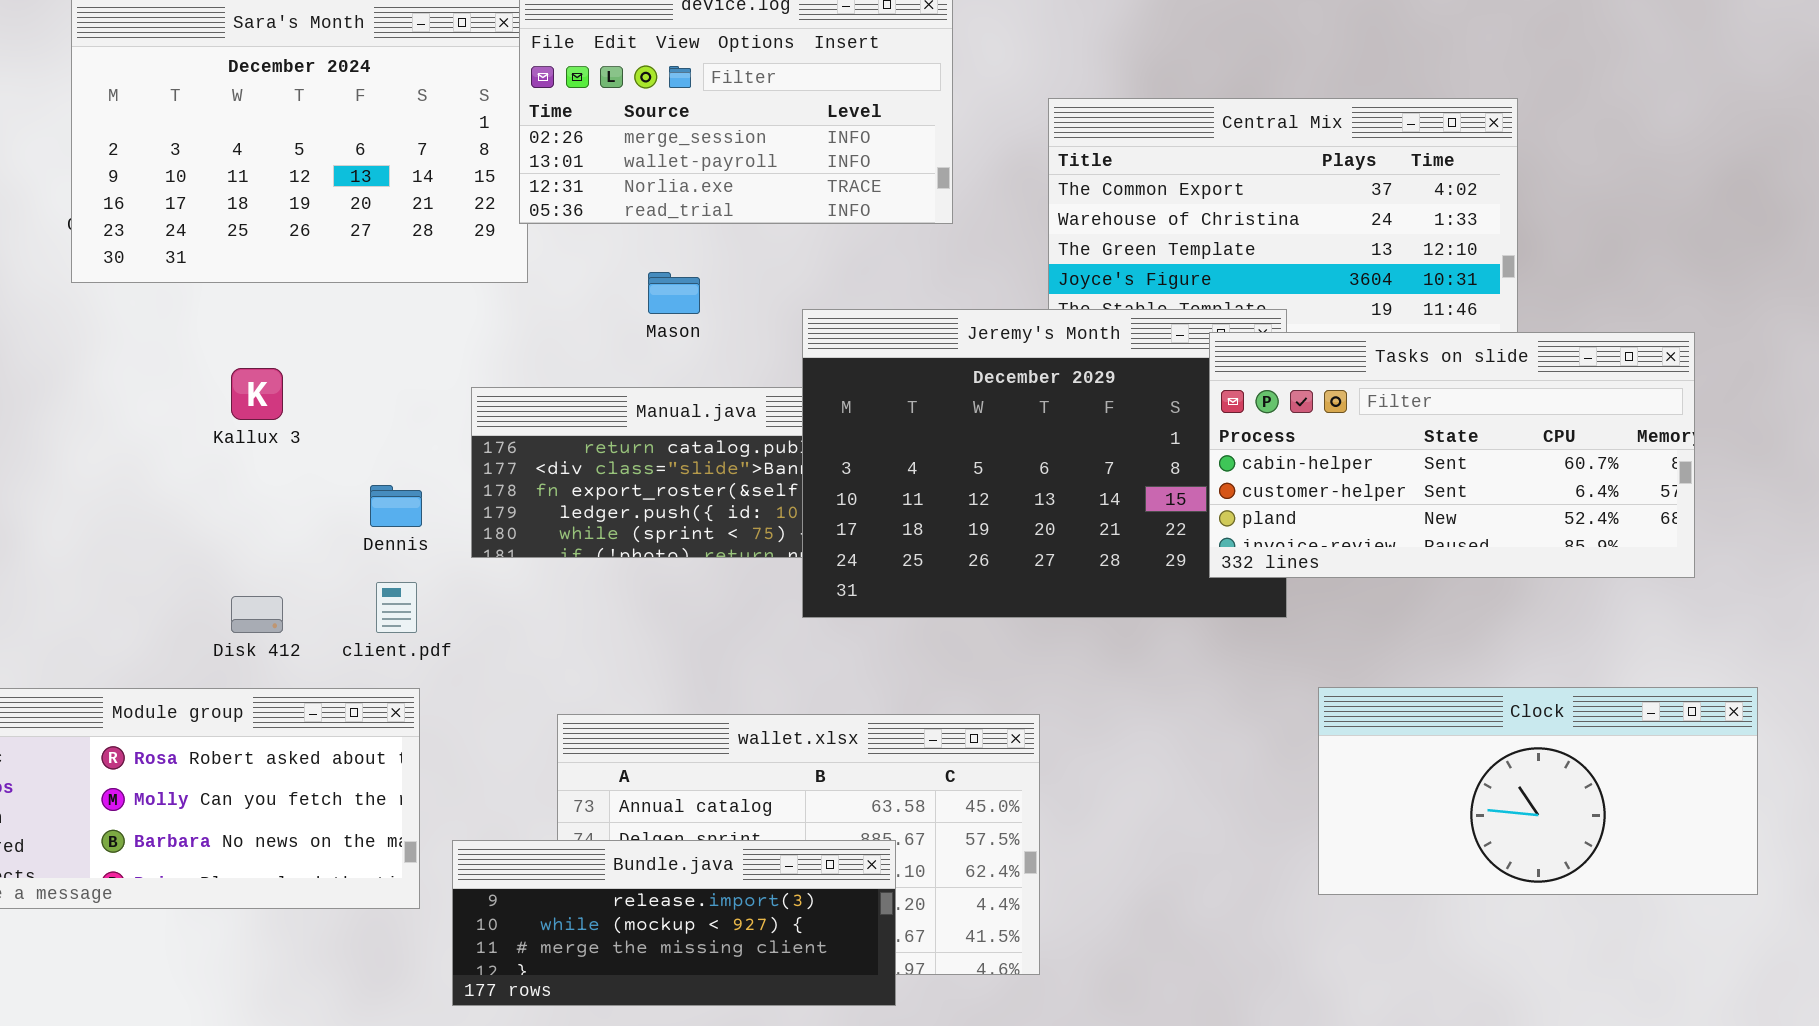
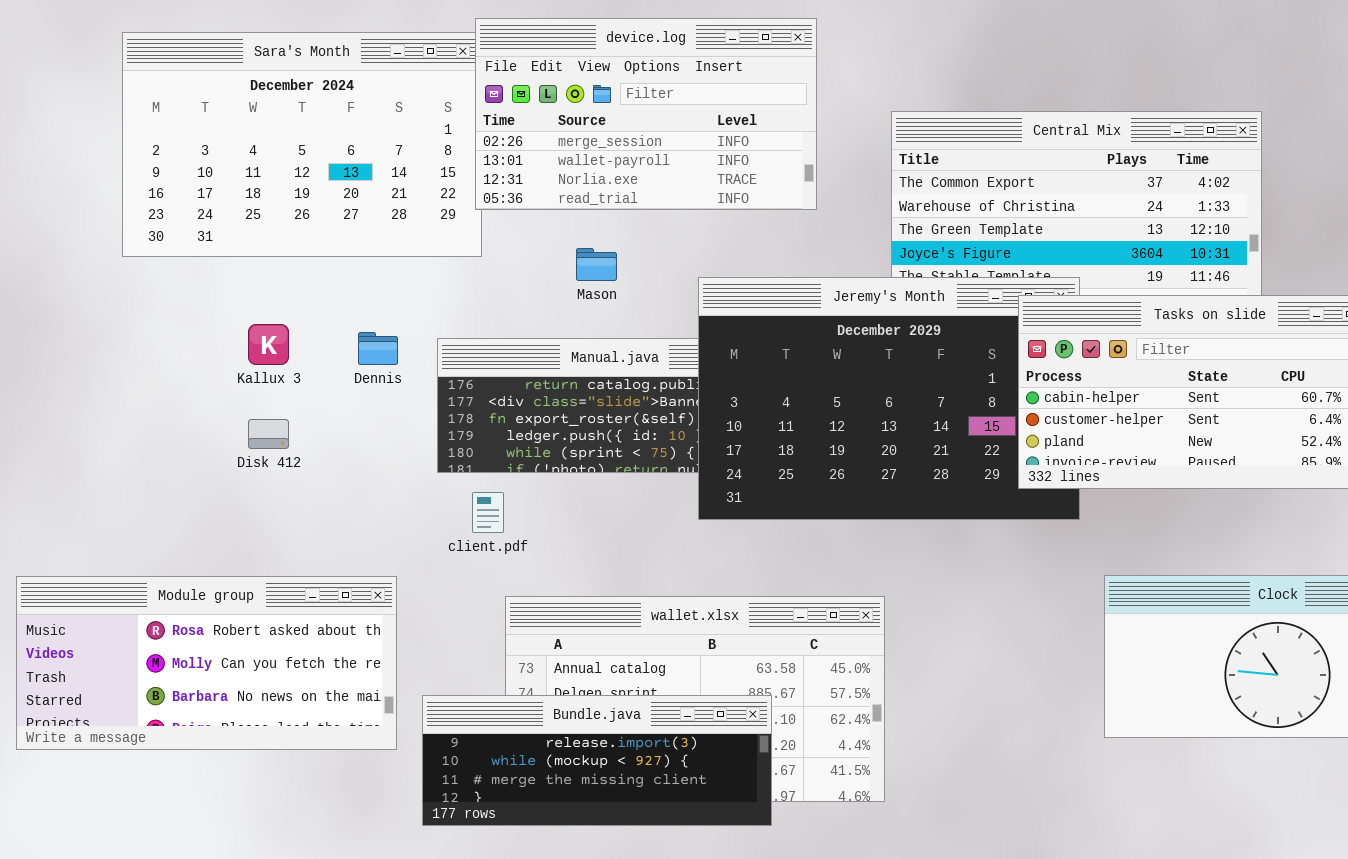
Dennis: [370,485,422,527] -> [358,332,398,365], moved
client.pdf: [376,582,417,633] -> [472,492,504,533], moved
Disk 412: [231,596,283,633] -> [248,419,289,449], moved

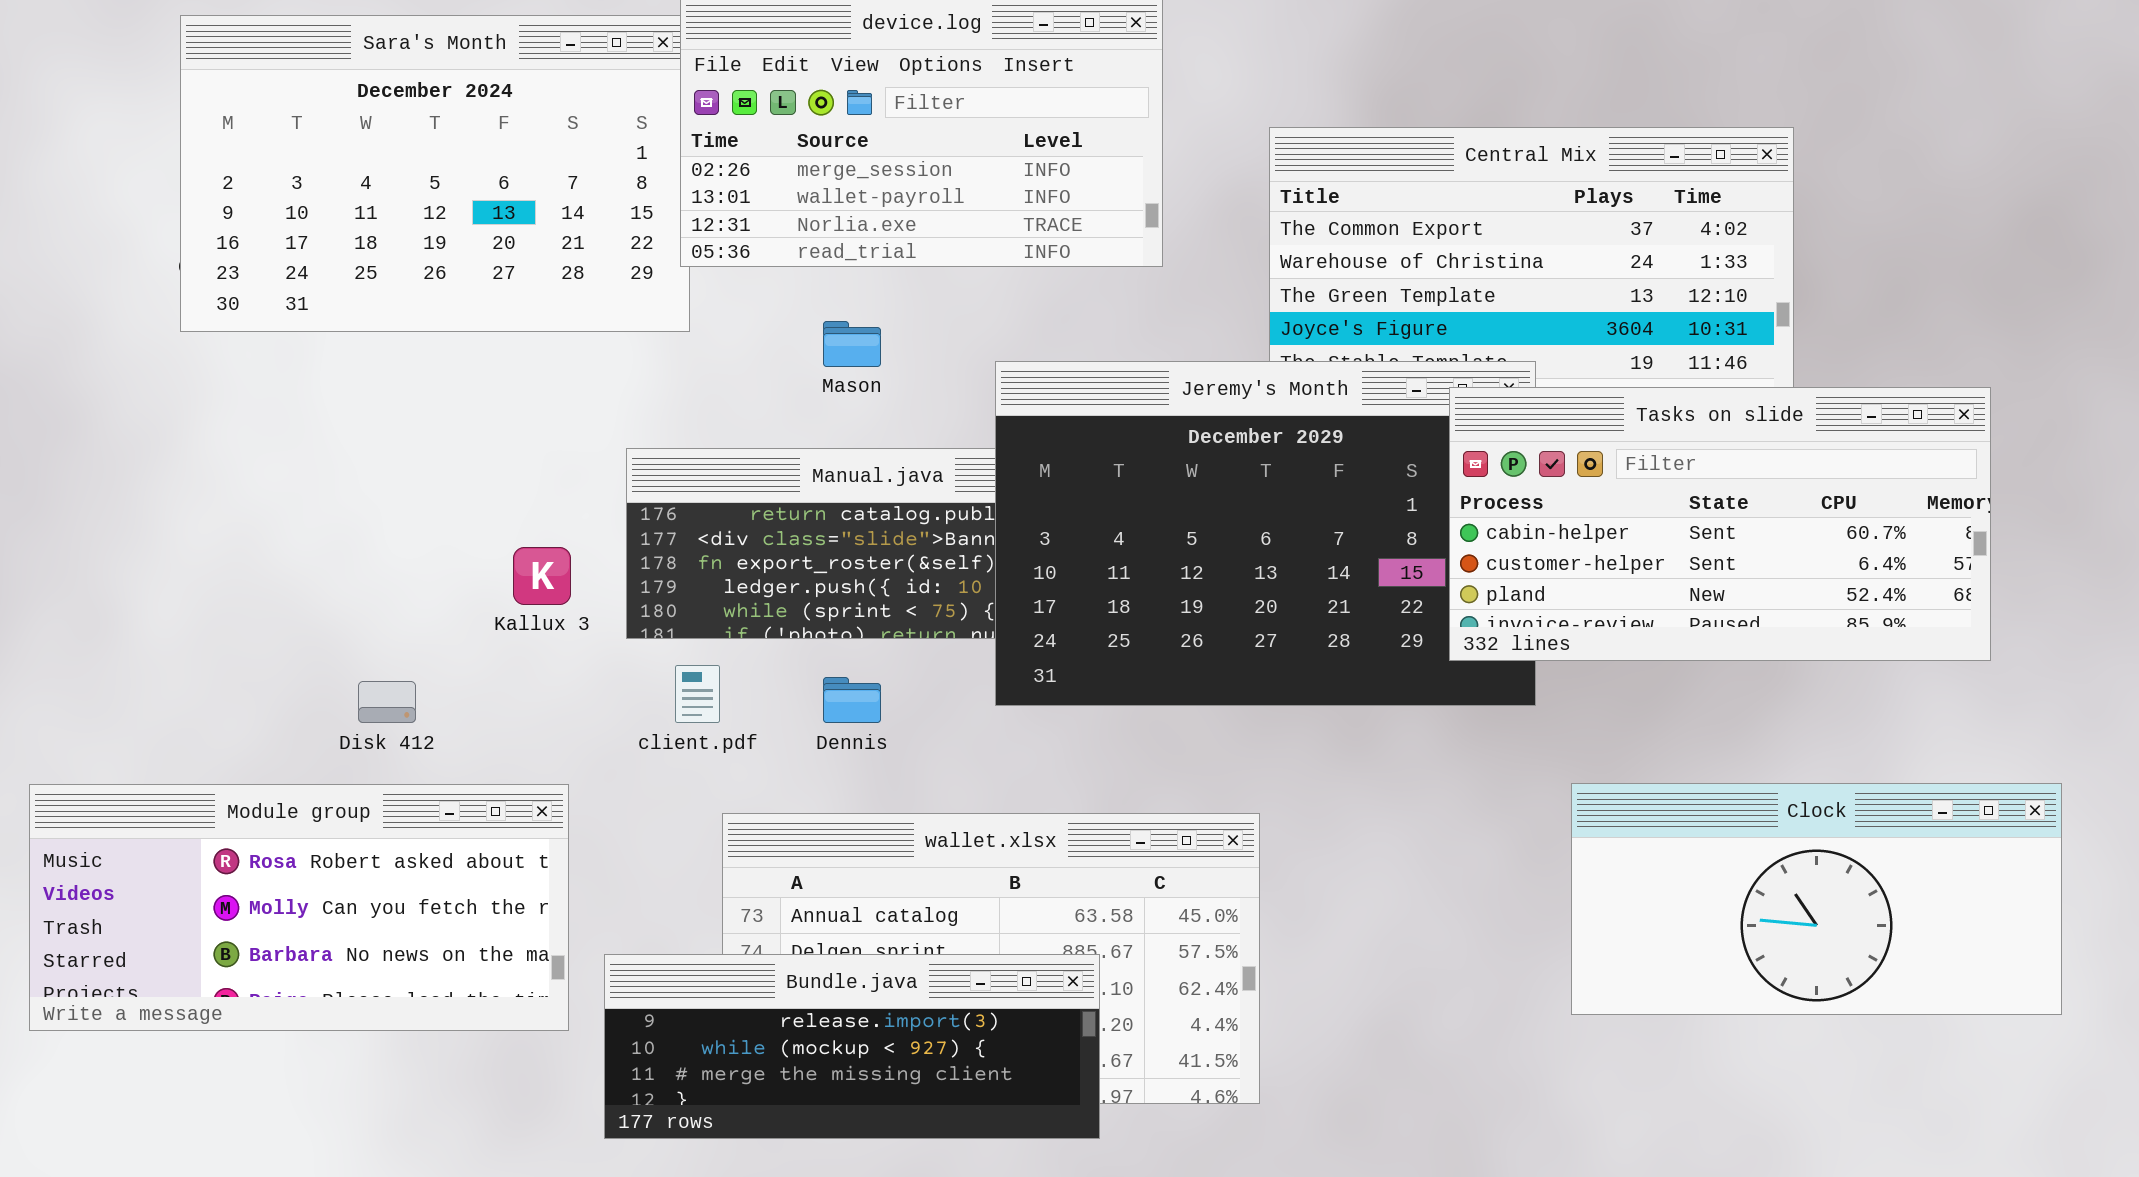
Kallux 3: [248,324,289,365] -> [513,547,571,605], moved
Dennis: [358,332,398,365] -> [823,677,881,723], moved
Disk 412: [248,419,289,449] -> [358,681,416,723], moved

